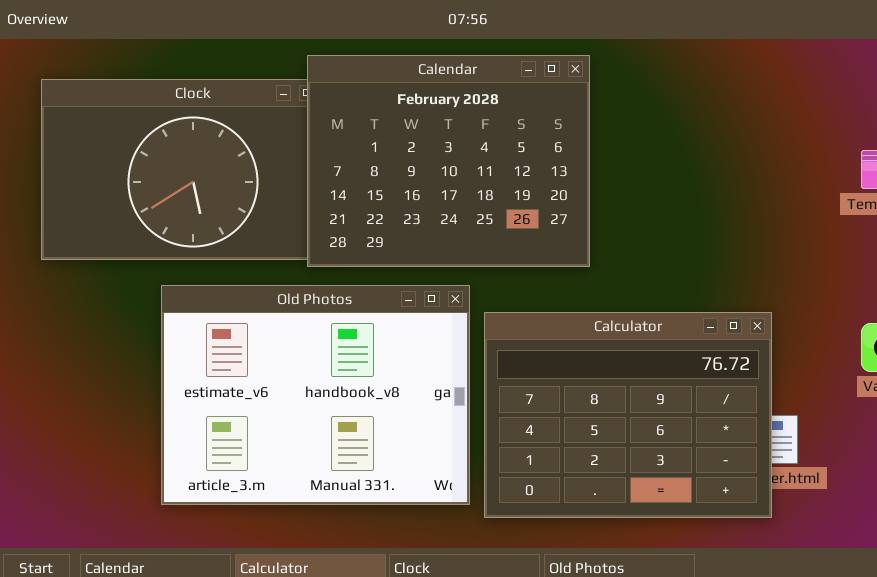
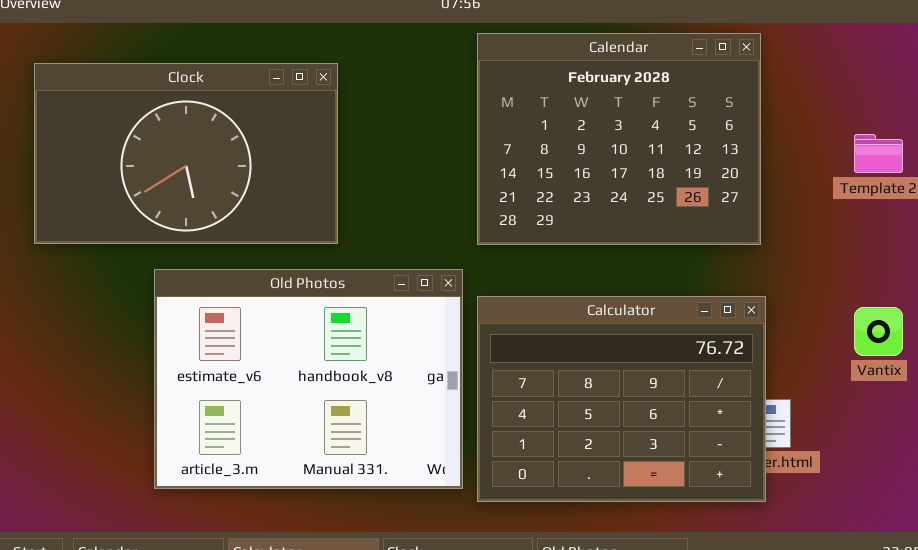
Calendar: [307,55,590,267] -> [477,33,761,245], moved

